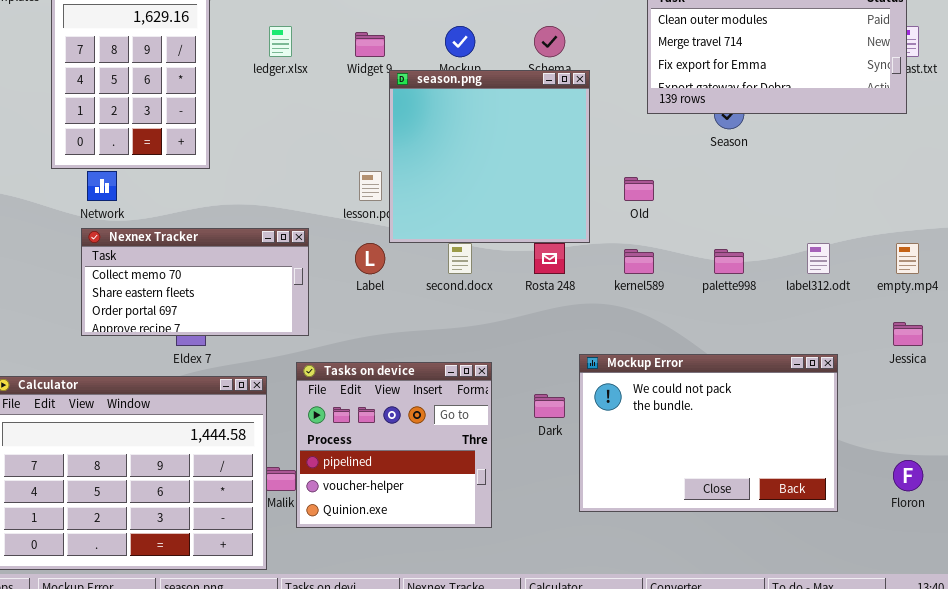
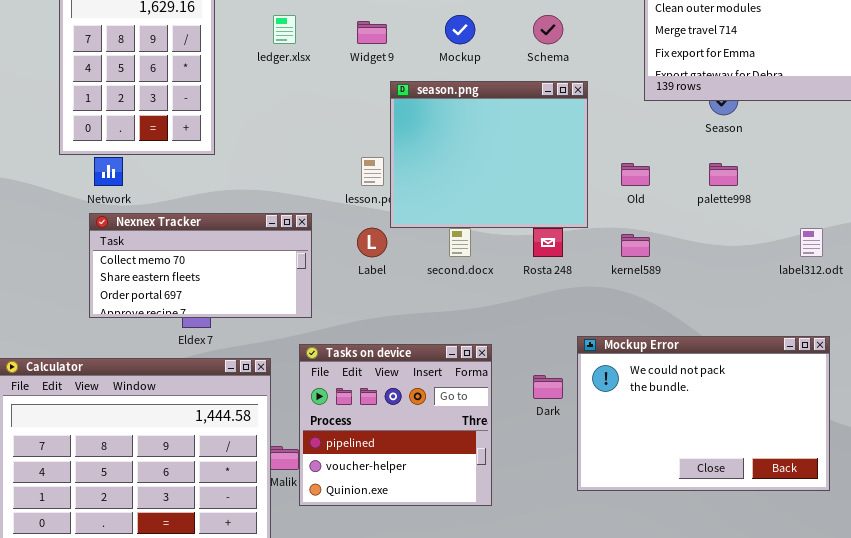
season.png: [389,70,590,243] -> [390,81,588,228], resized
palette998: [714,249,744,274] -> [709,163,738,186], moved

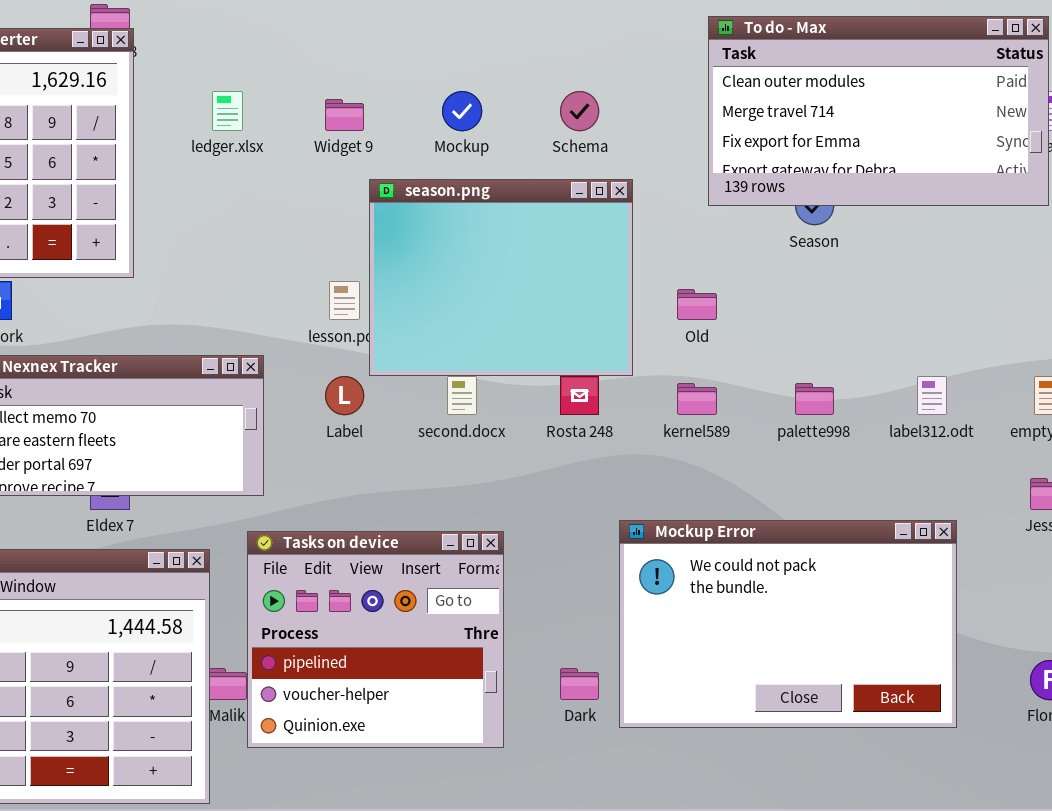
palette998: [709,163,738,186] -> [795,383,834,415], moved
Dark: [533,375,563,399] -> [560,668,599,700], moved

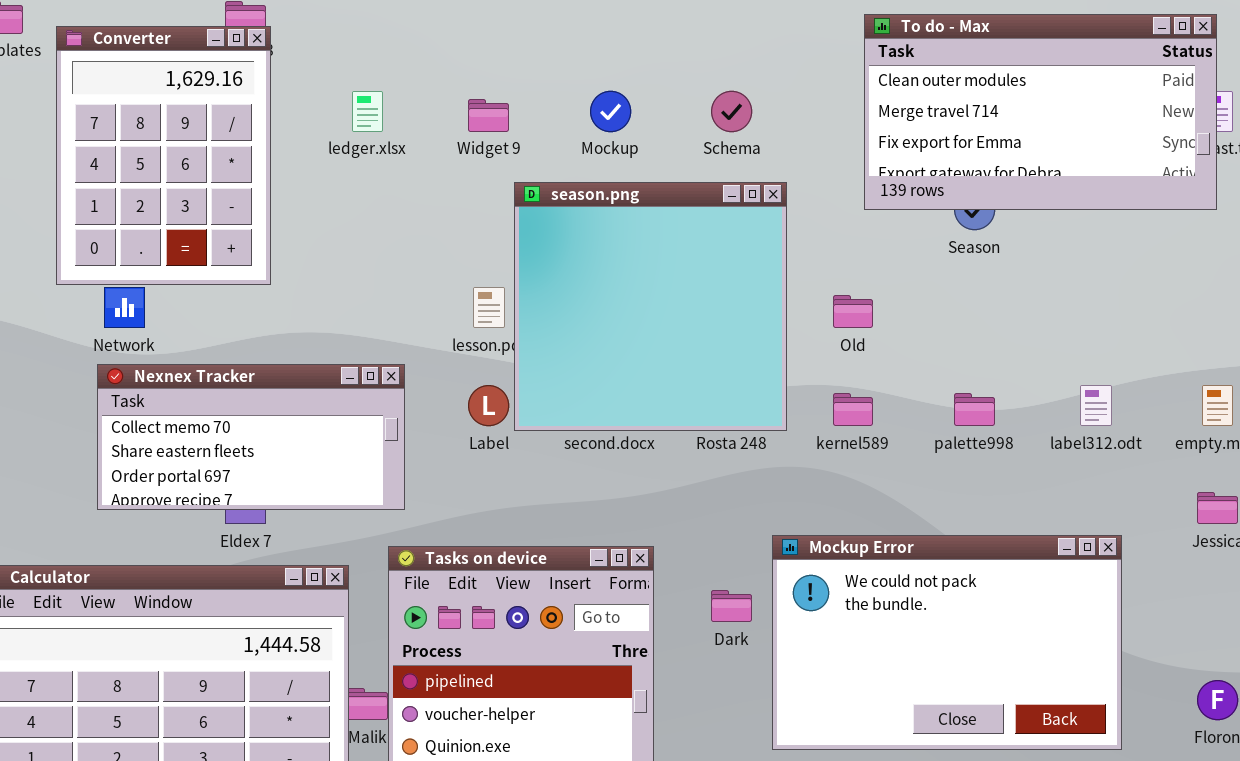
season.png: [369,179,633,376] -> [514,182,787,431], resized
Dark: [560,668,599,700] -> [711,590,752,622], moved

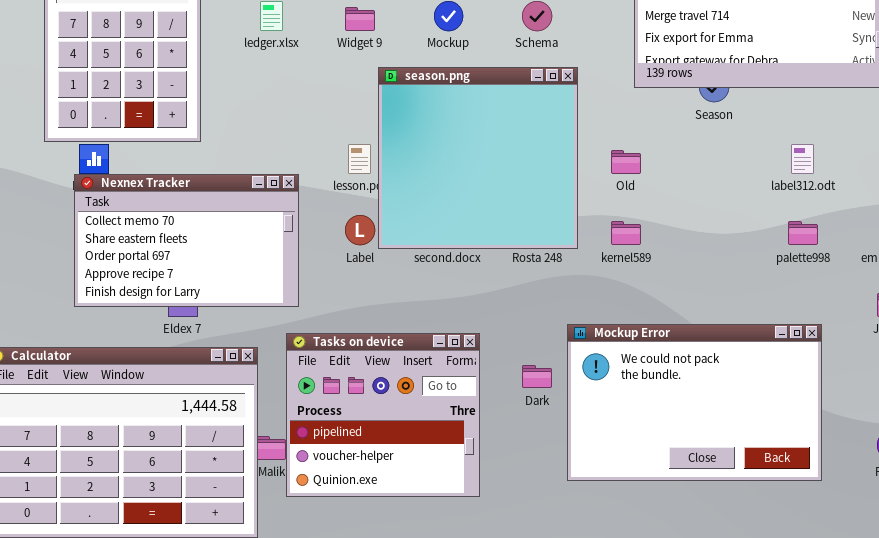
Nexnex Tracker: [97,364,405,510] -> [74,174,299,307], resized
label312.odt: [1080,385,1112,426] -> [791,144,814,174], moved
palette998: [954,393,995,426] -> [788,221,818,245], moved

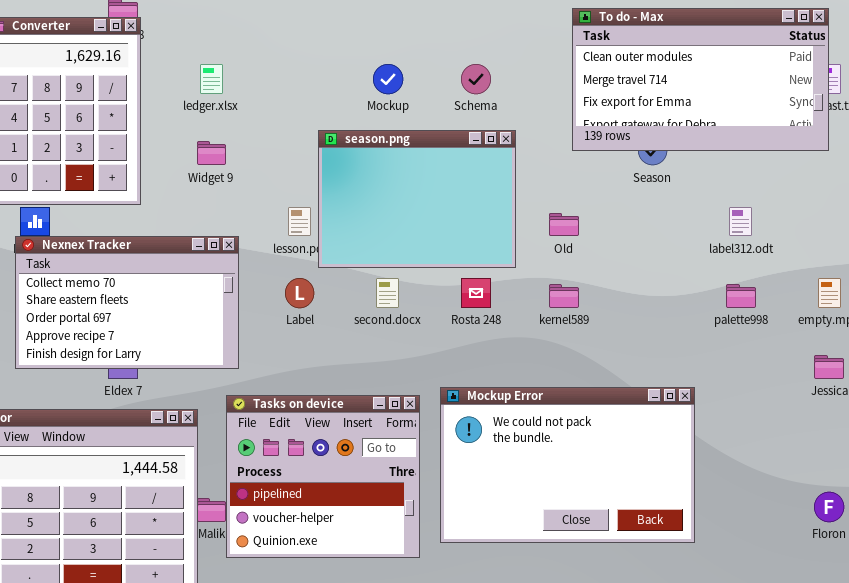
Widget 9: [345,7,375,31] -> [197,141,226,165], moved
season.png: [378,67,578,249] -> [318,130,516,268], resized
Mockup Error: [567,324,822,481] -> [440,387,695,543], moved

